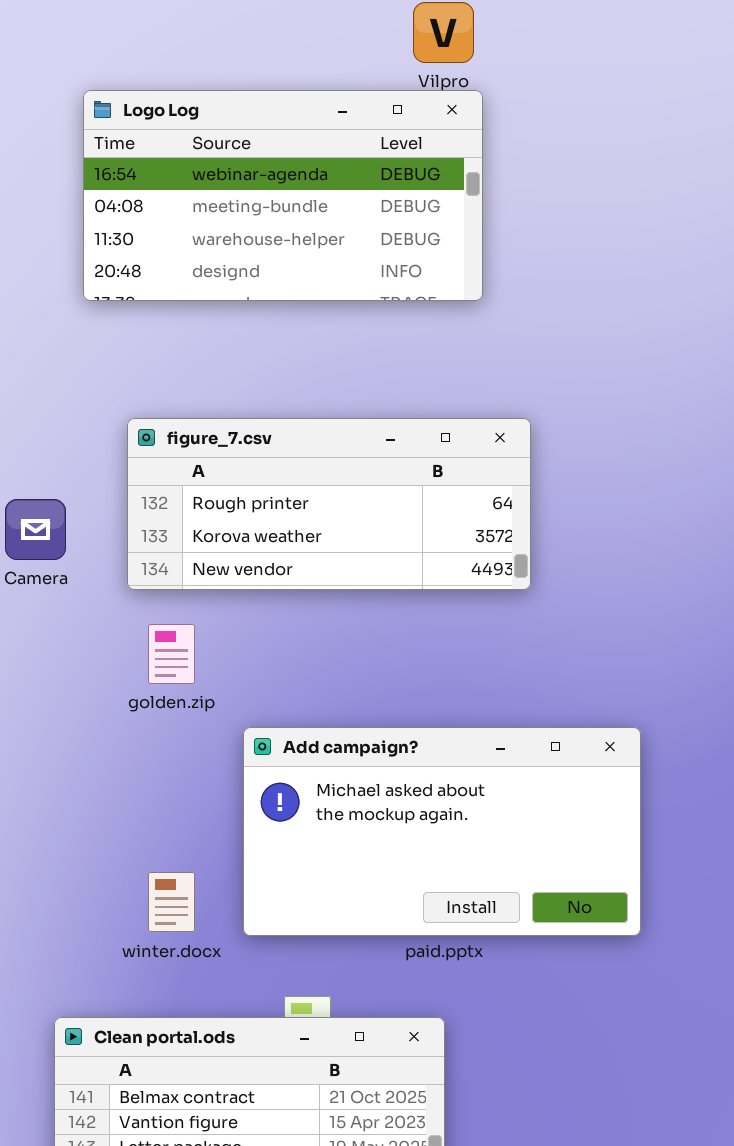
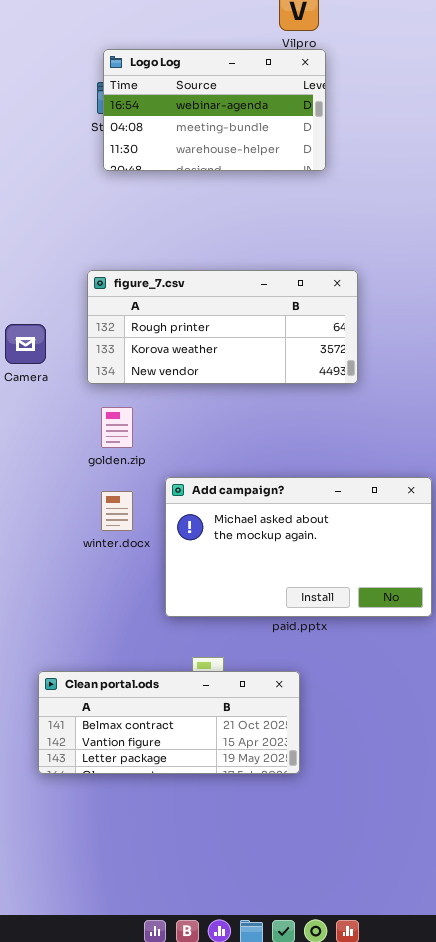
Logo Log: [83,90,483,301] -> [103,49,326,171], resized
winter.docx: [148,872,195,932] -> [101,491,133,531], moved

